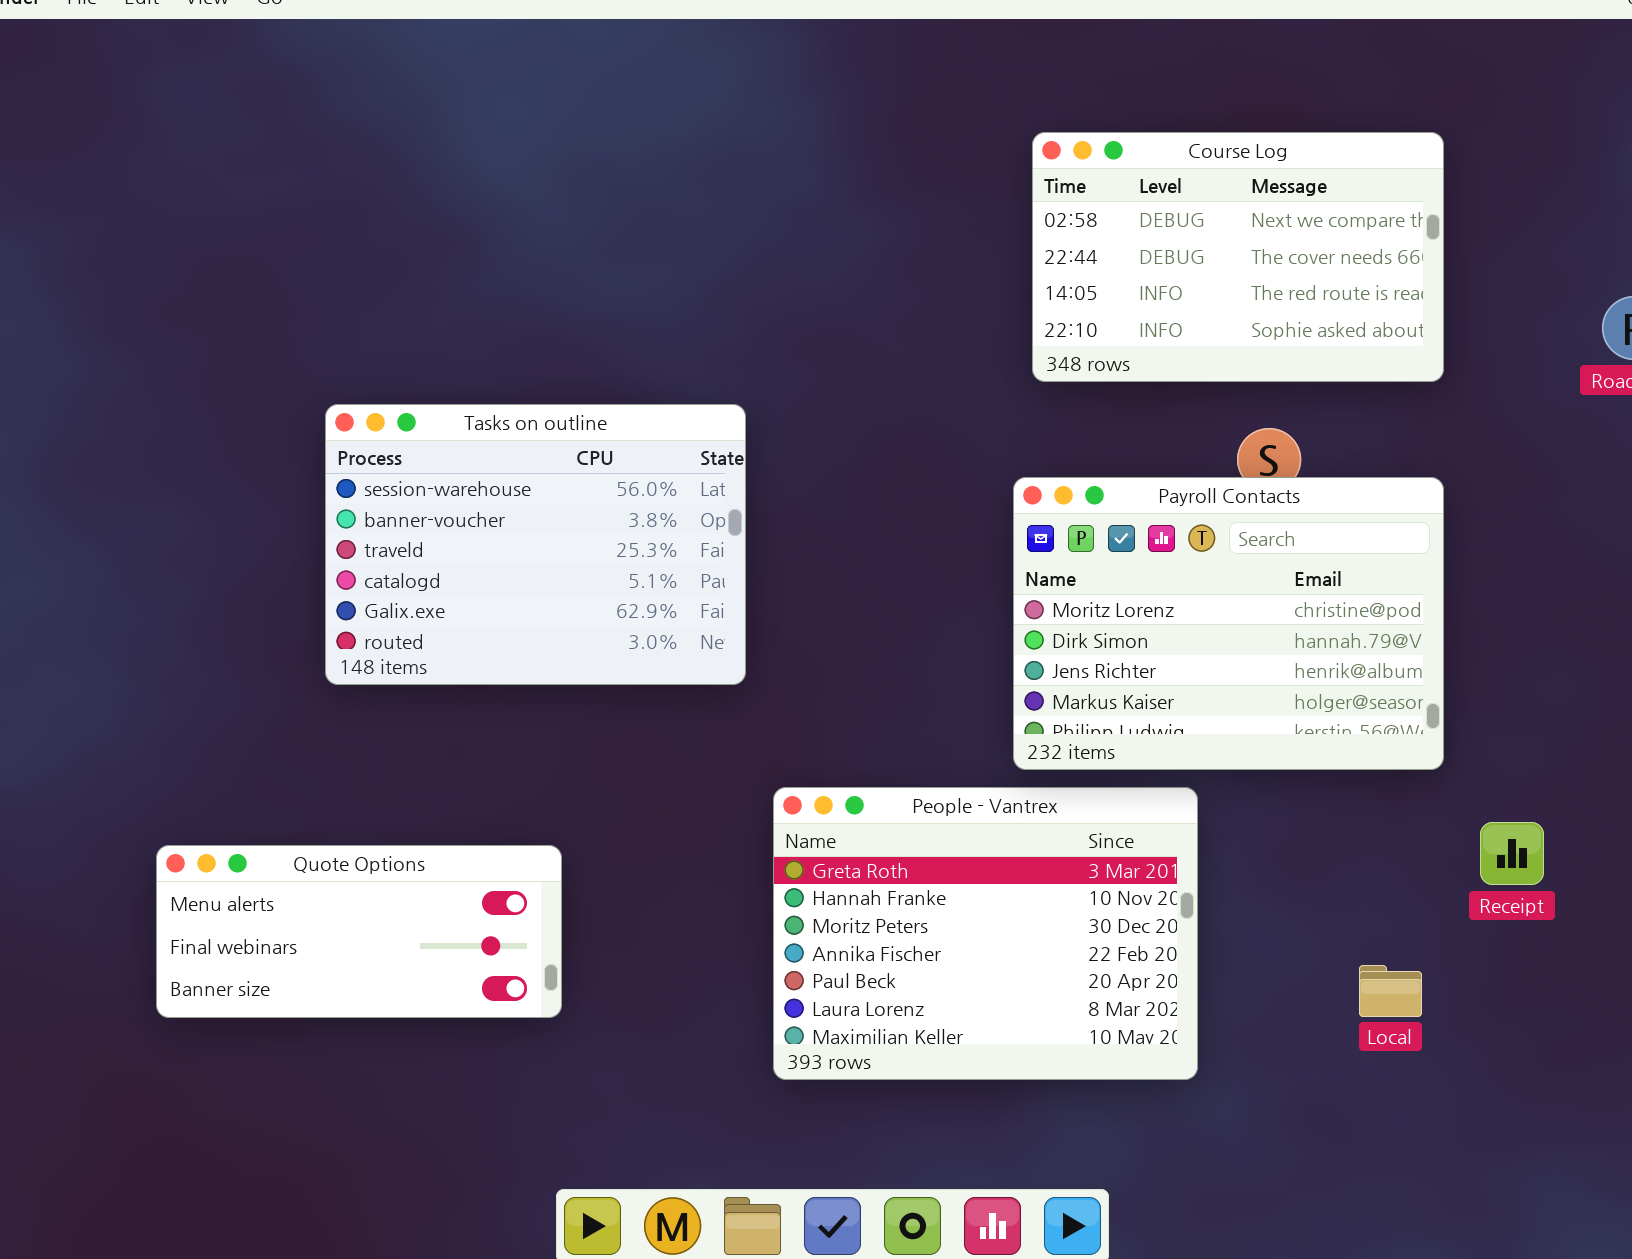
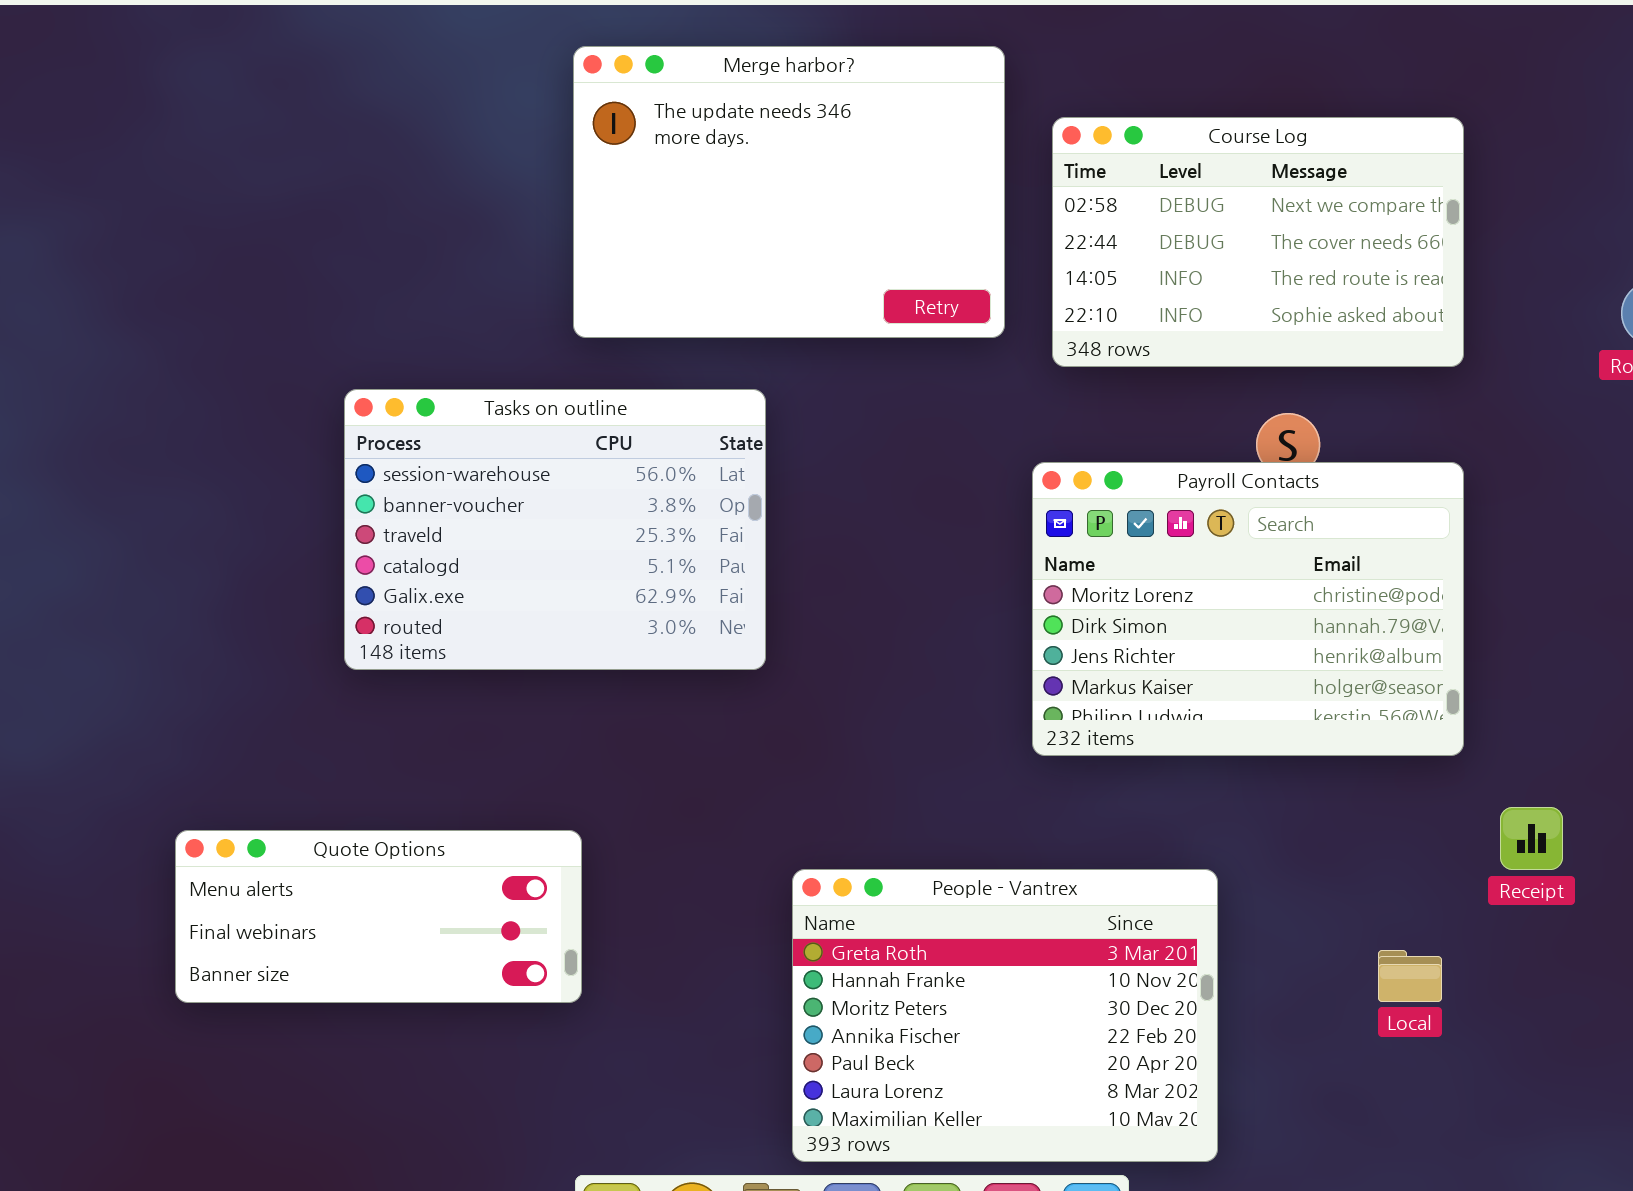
Merge harbor?: none -> [573,46,1005,338], opened
People - Vantrex: [773,787,1198,1080] -> [792,869,1218,1162], moved

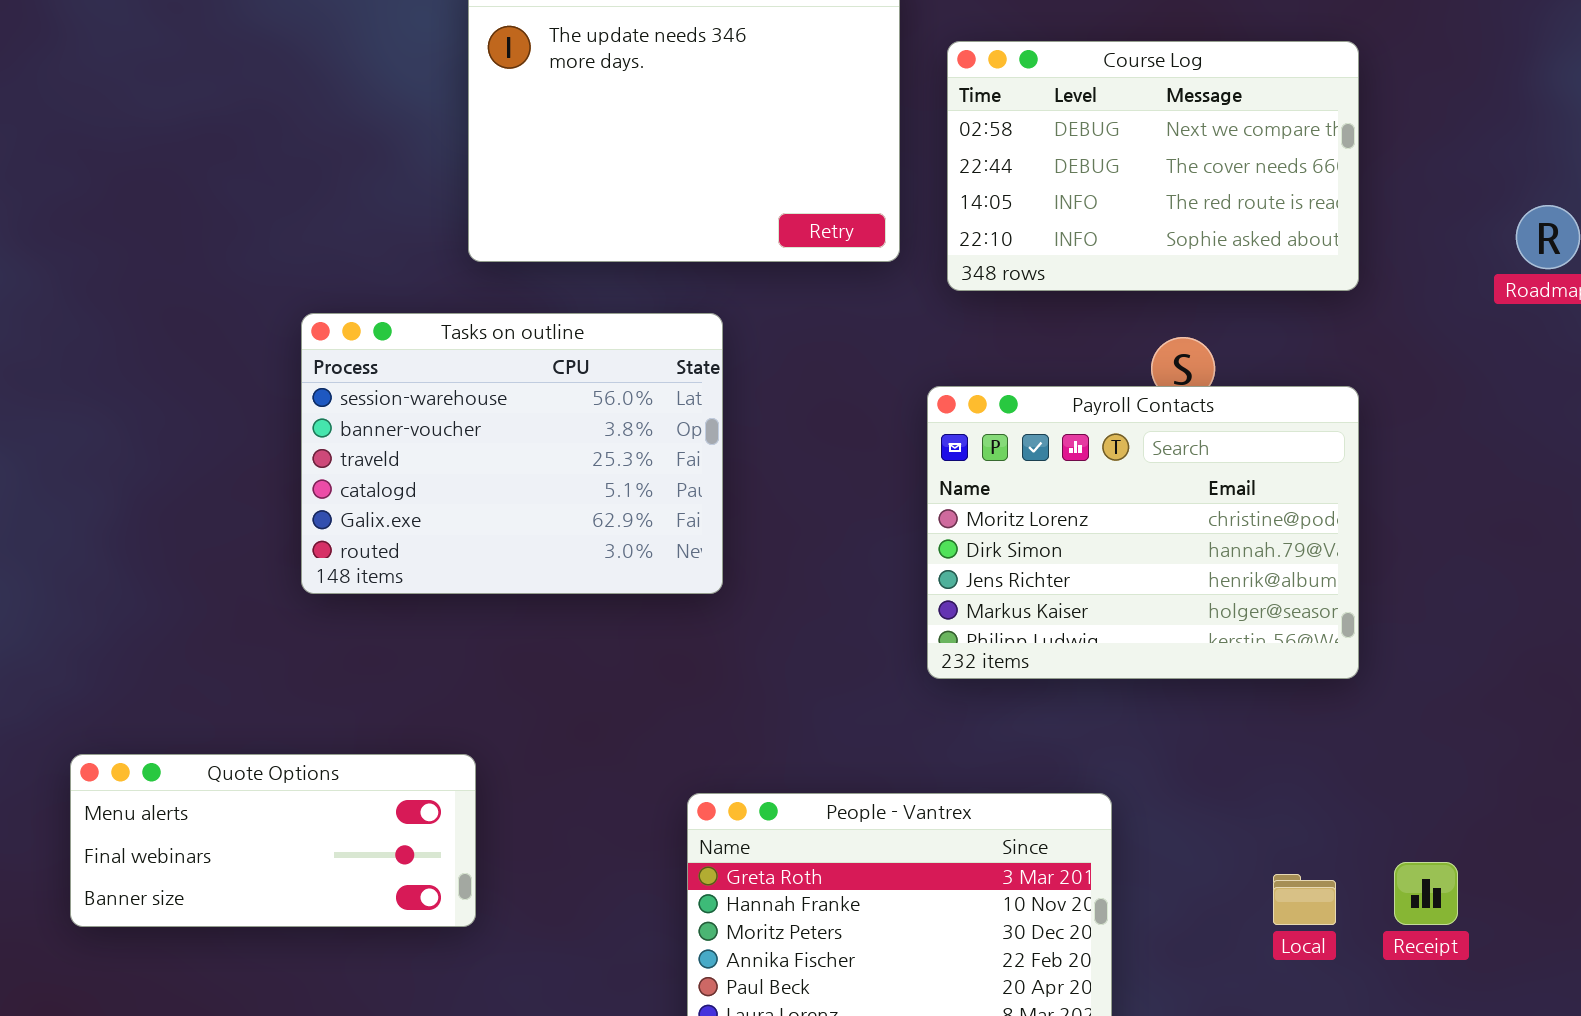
Tasks on outline: [344,389,766,670] -> [301,313,723,594], moved
Receipt: [1500,807,1563,870] -> [1394,862,1458,925], moved

